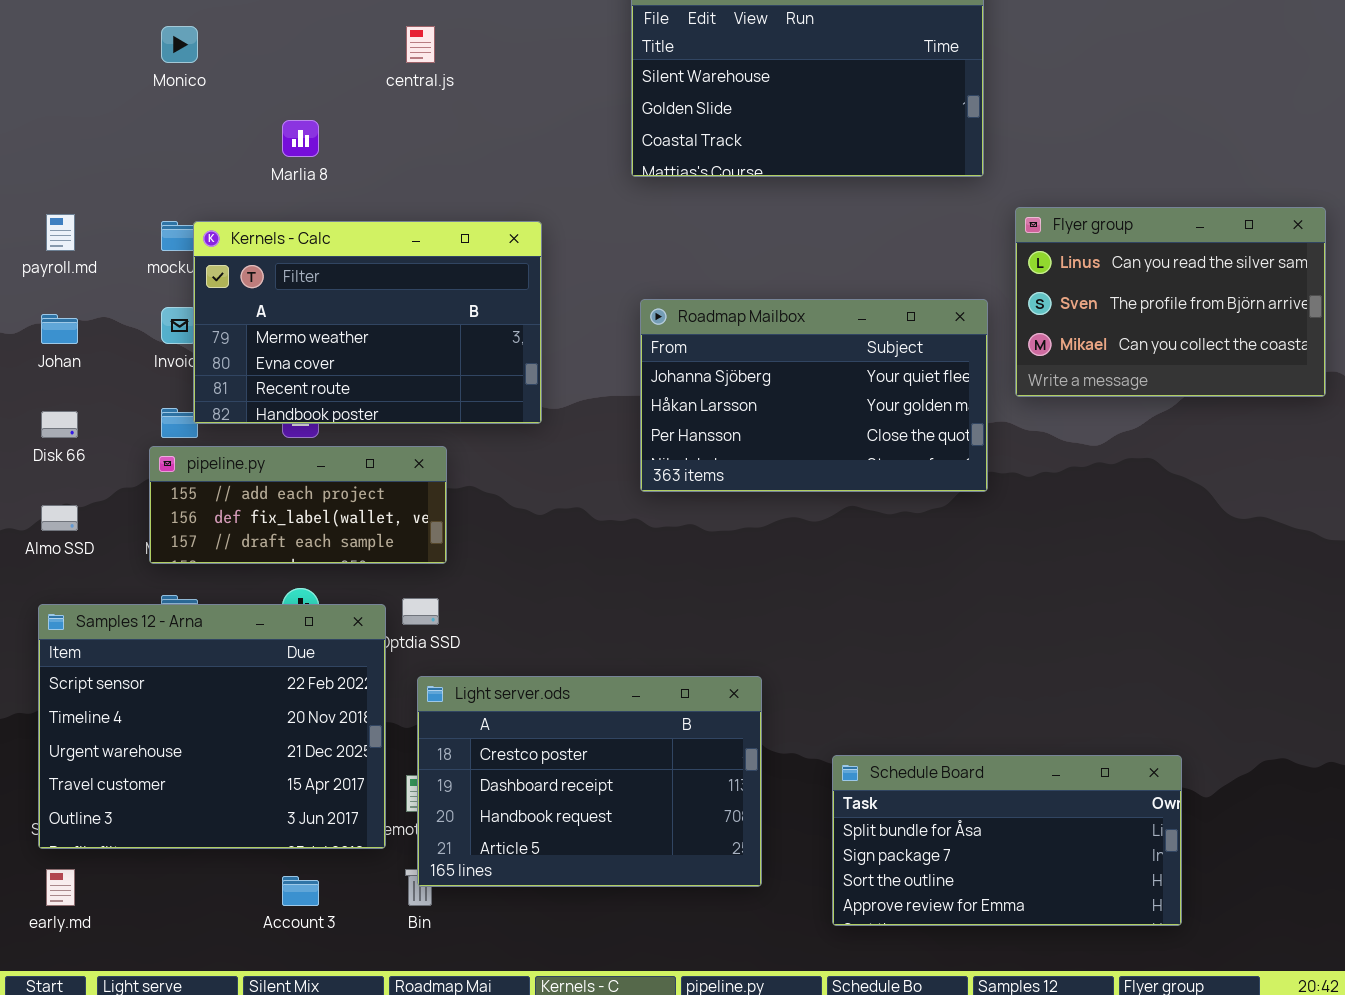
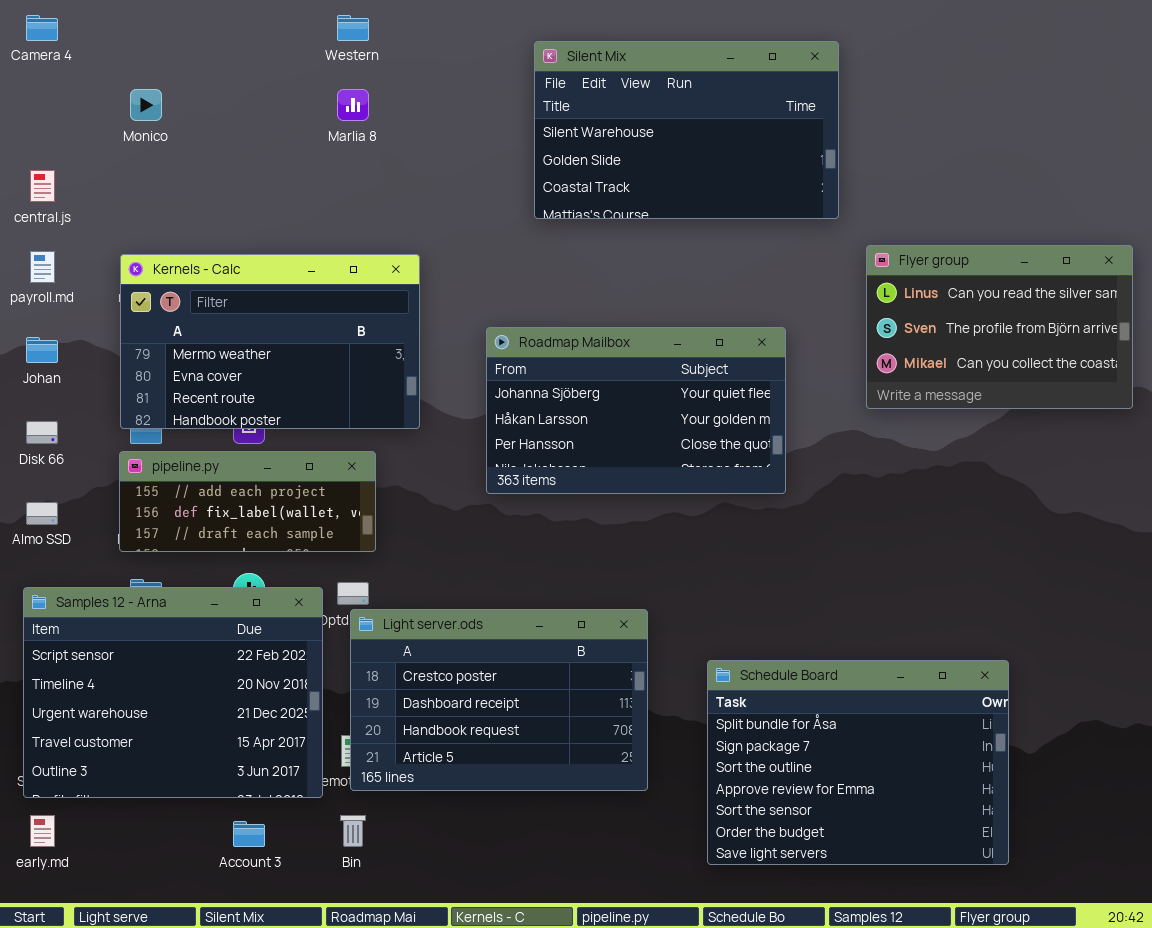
central.js: [406,26,435,63] -> [30,170,55,202], moved
Marlia 8: [282,120,319,157] -> [337,89,369,121], moved
Kernels - Calc: [193,221,542,424] -> [120,254,420,429], moved
Roadmap Mailbox: [640,299,988,492] -> [486,327,786,494], moved
Light server.ods: [417,676,762,887] -> [350,609,648,791], moved
Schedule Board: [832,755,1182,926] -> [707,660,1009,865], resized

